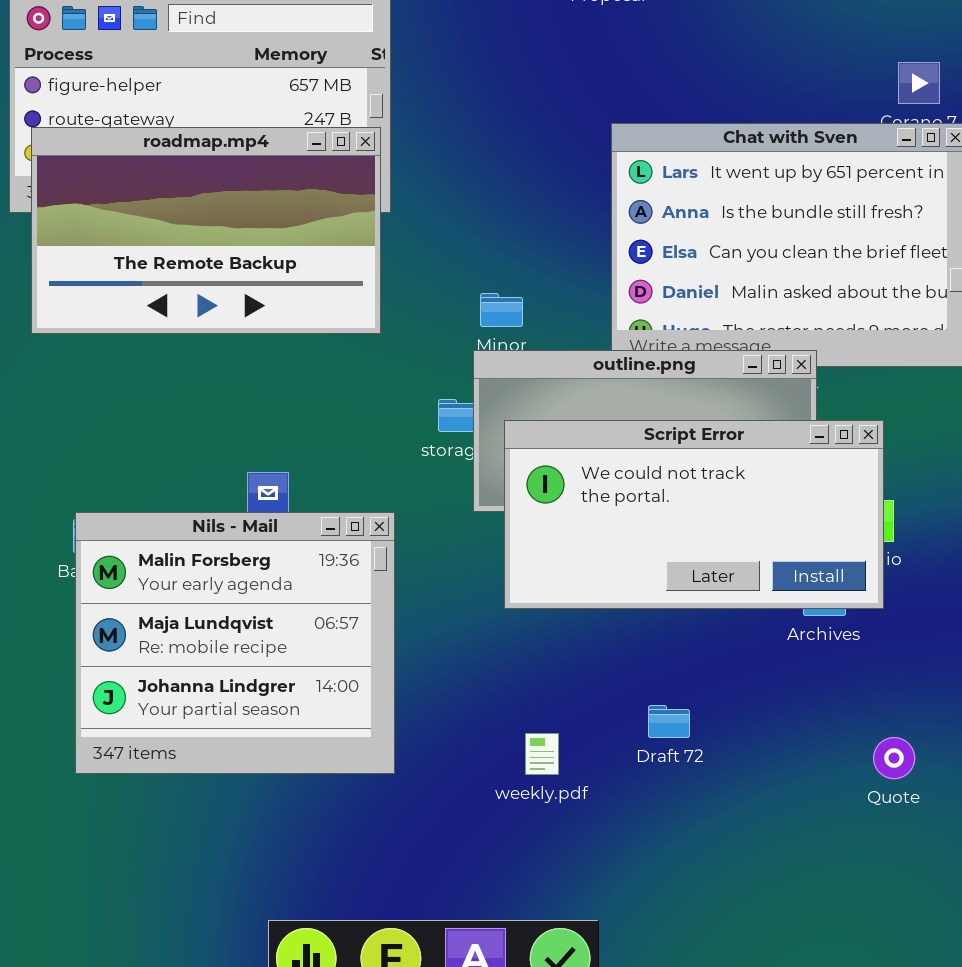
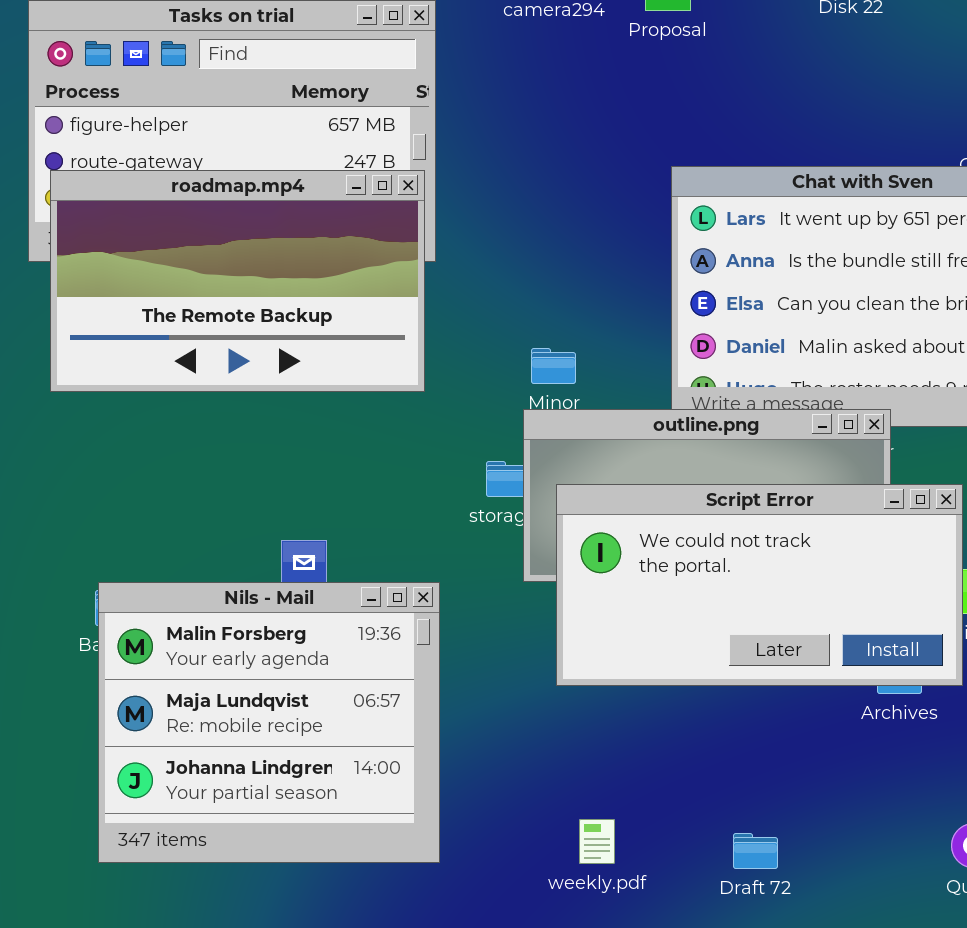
Draft 72: [648,705,690,738] -> [733,833,778,869], moved

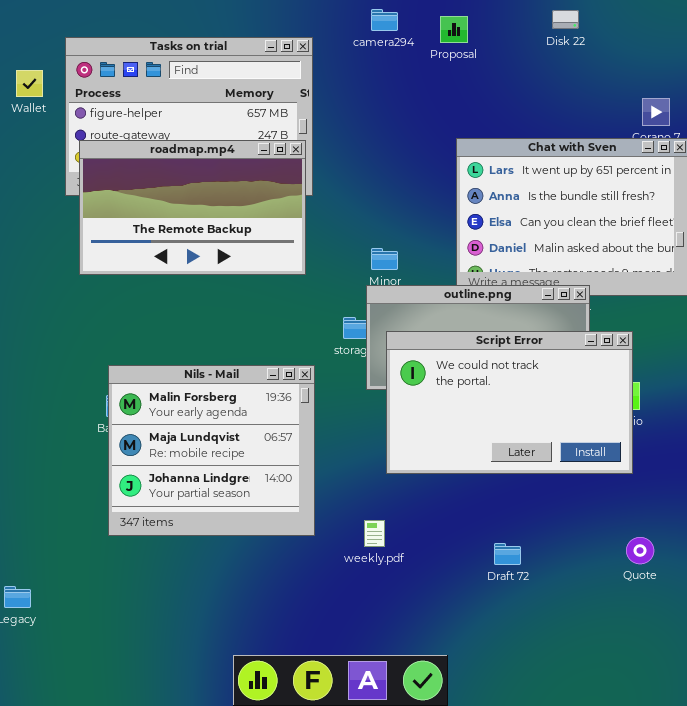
Script Error: [556,484,963,686] -> [386,331,633,474], resized
Nils - Mail: [98,582,440,863] -> [108,365,315,536], moved
weekly.pdf: [579,819,615,864] -> [364,520,385,547], moved

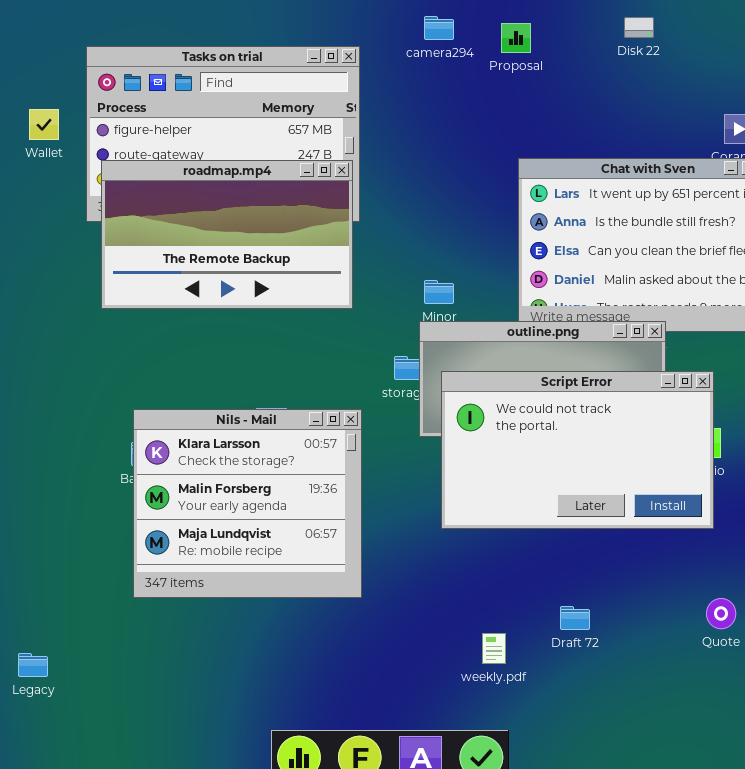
Wallet: [16,70,43,97] -> [29,109,59,140], moved
Nils - Mail: [108,365,315,536] -> [133,409,362,598], scrolled up 1 row
weekly.pdf: [364,520,385,547] -> [482,633,506,664], moved

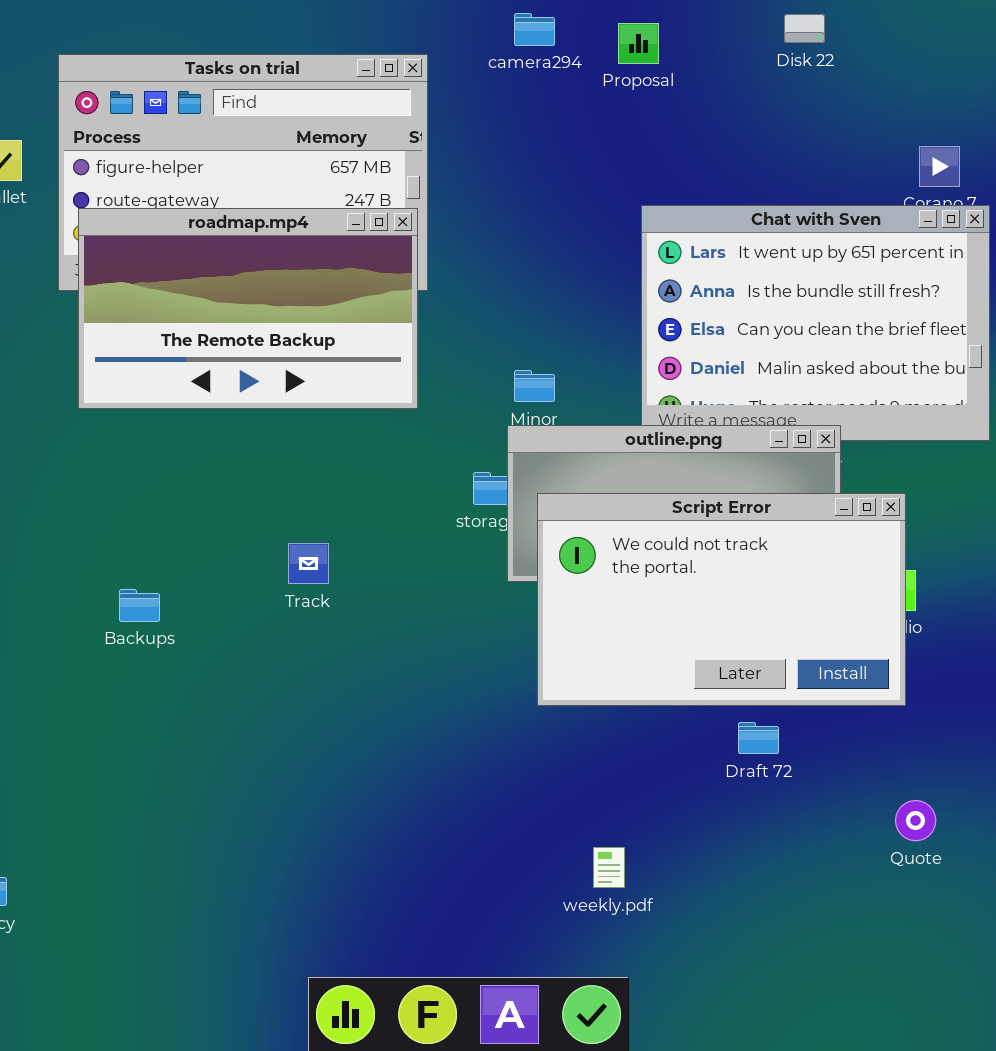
Nils - Mail: [133,409,362,598] -> none, closed
Draft 72: [560,606,590,630] -> [738,722,779,754], moved

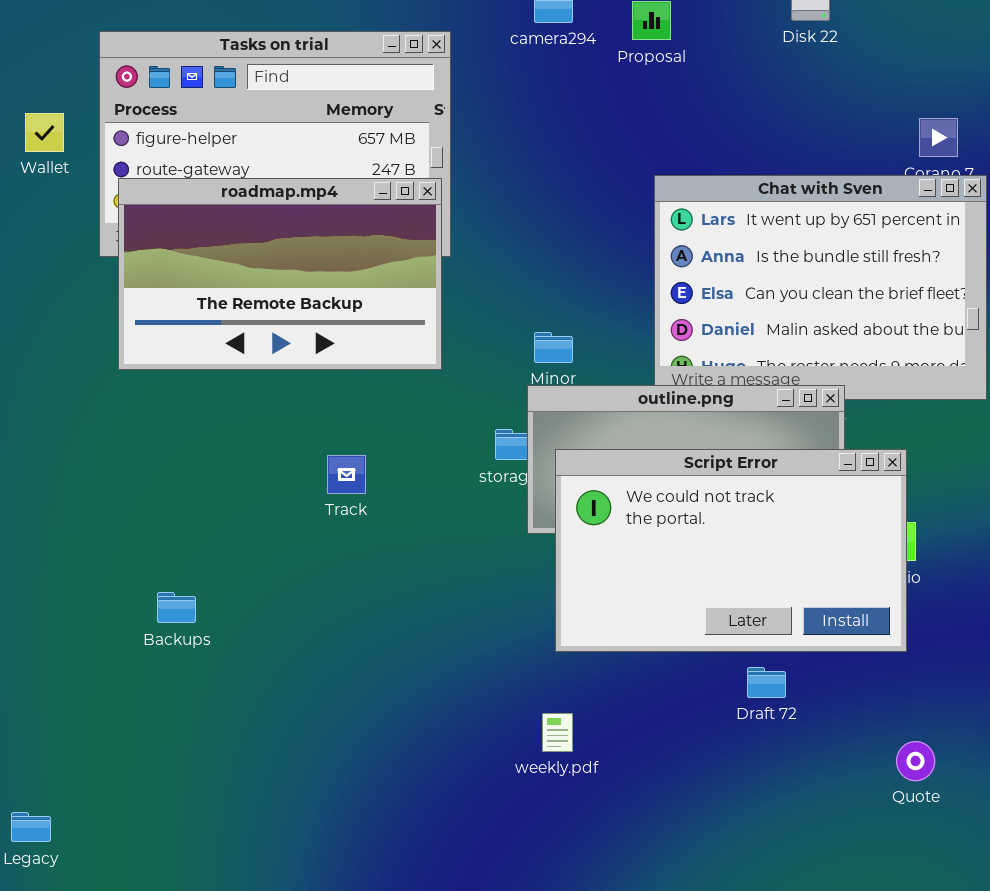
Track: [288,543,329,584] -> [327,455,366,494], moved
Backups: [119,589,160,622] -> [157,592,196,623], moved
weekly.pdf: [593,847,625,888] -> [542,713,573,752], moved

